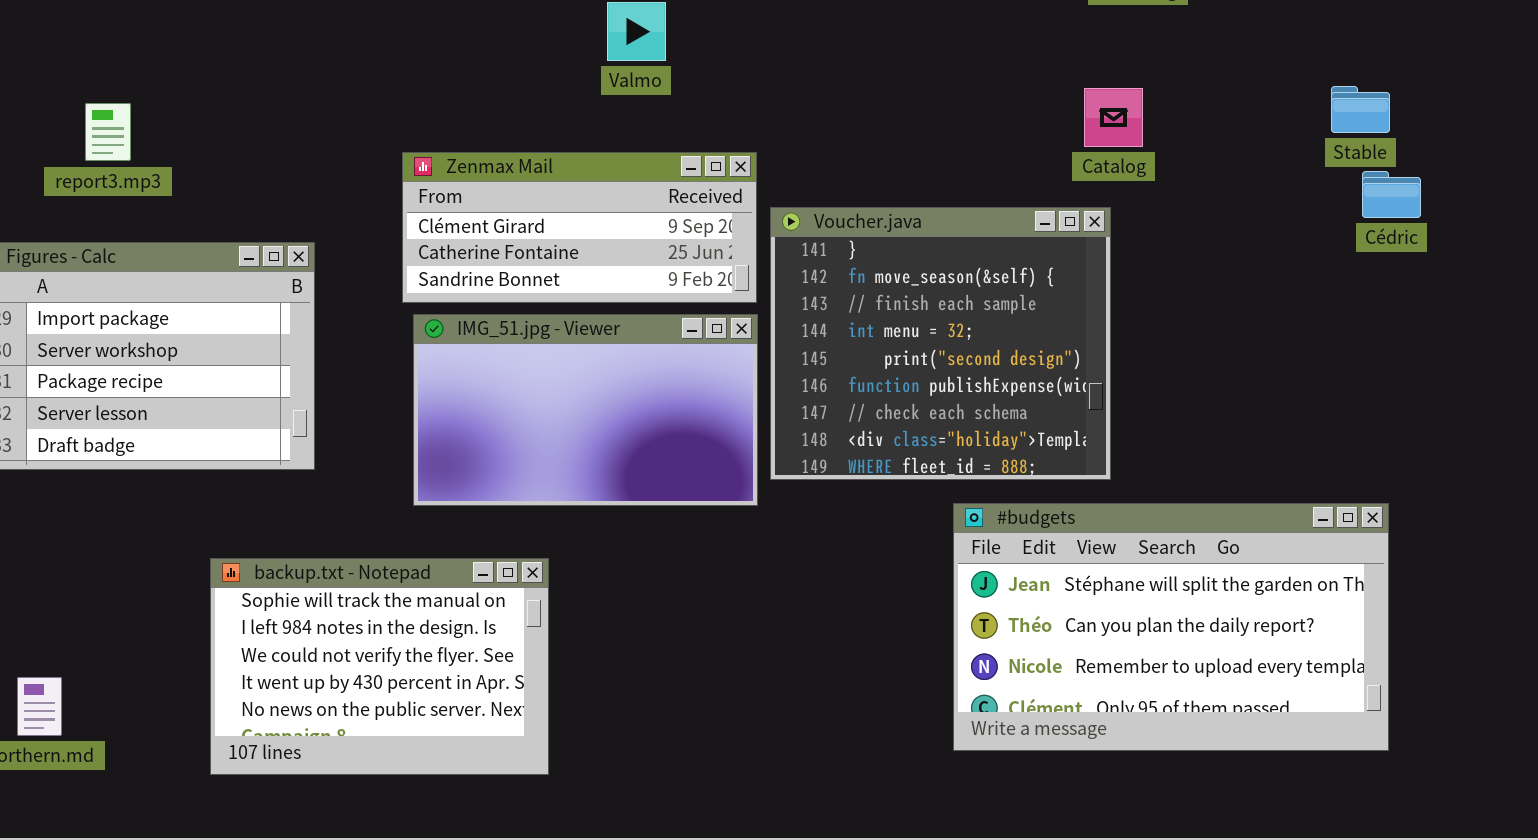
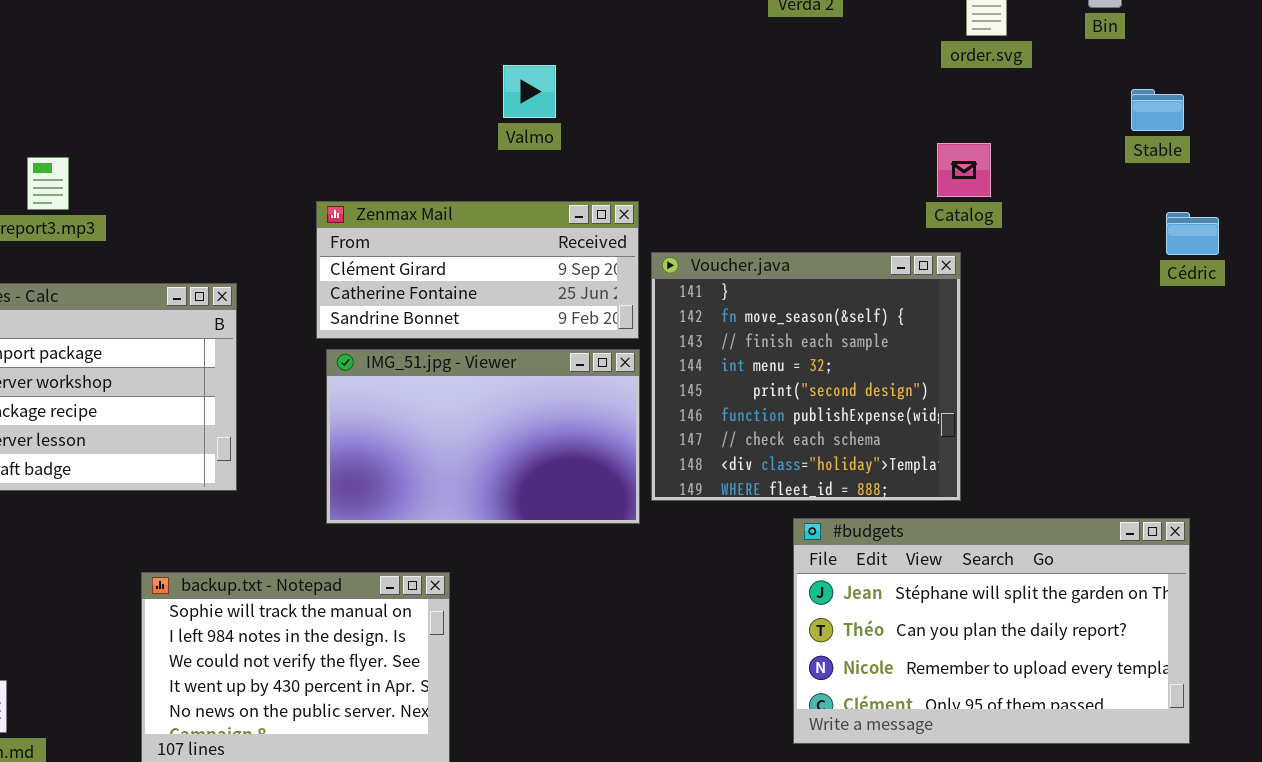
Stable: [1331,86,1390,133] -> [1131,89,1184,131], moved
Cédric: [1362,171,1421,218] -> [1166,212,1219,255], moved
#budgets: [953,503,1389,751] -> [793,518,1190,744], moved

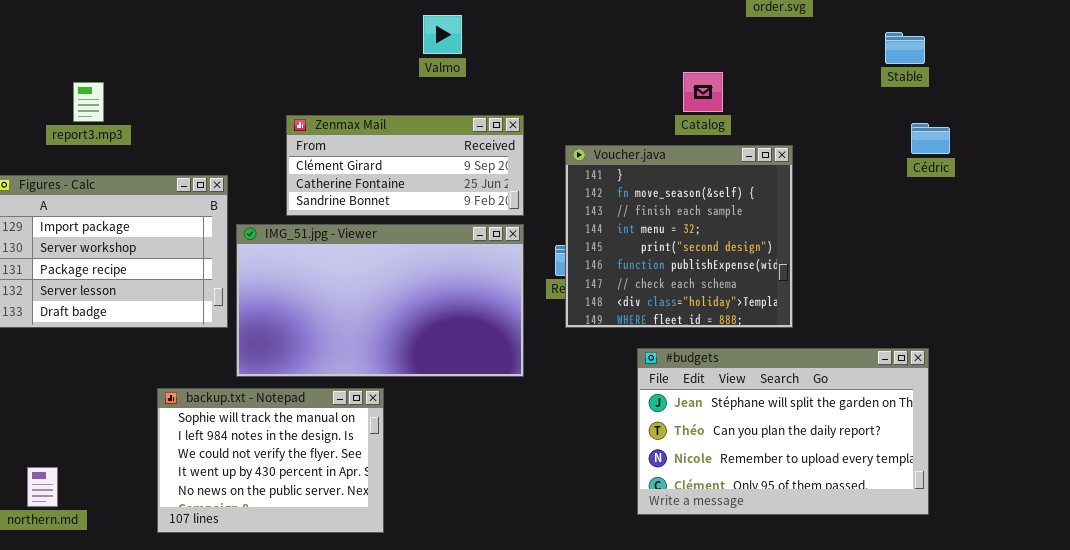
Catalog: [937,143,991,197] -> [683,72,723,112], moved
Voucher.java: [651,252,961,501] -> [565,145,793,328], moved
IMG_51.jpg - Viewer: [326,349,640,524] -> [236,224,524,377], resized

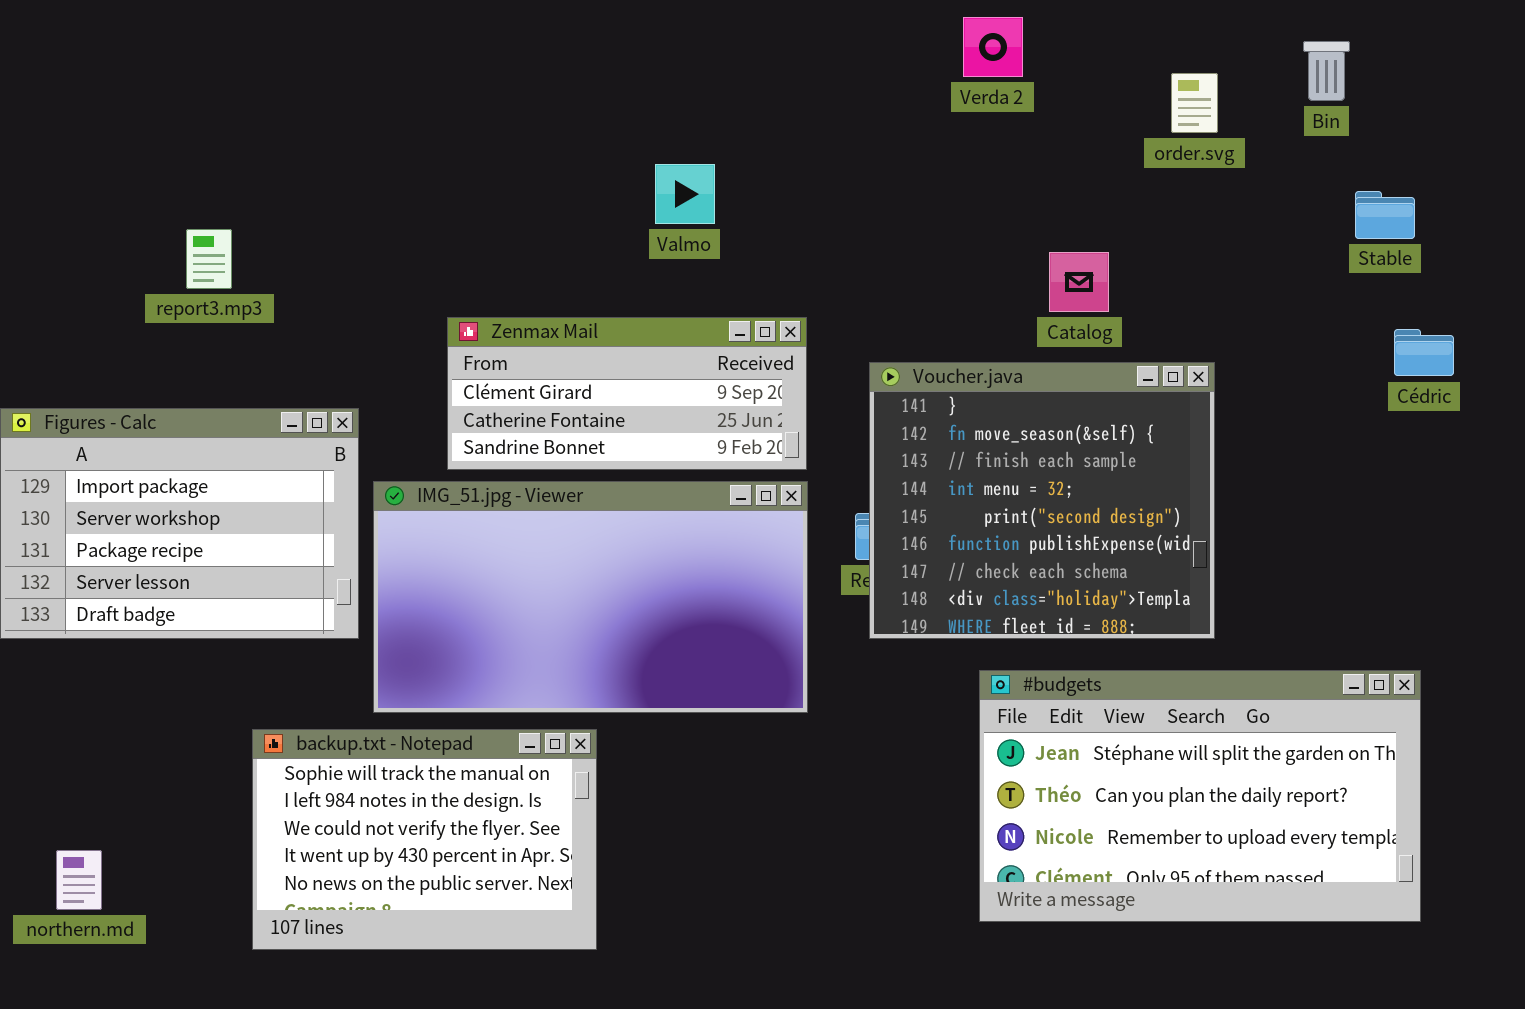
report3.mp3: [73,82,104,122] -> [186,229,232,289], moved

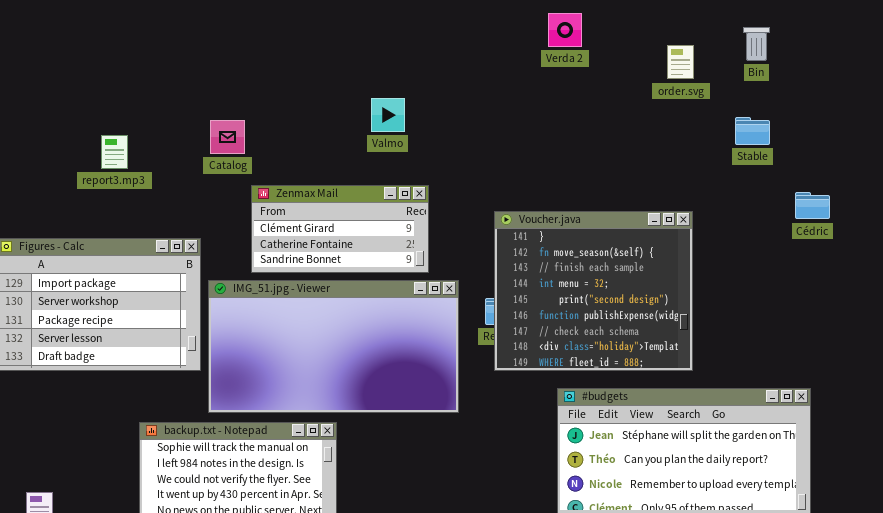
Stable: [1355,191,1415,239] -> [735,117,770,145], moved
Catalog: [1049,252,1109,312] -> [210,120,245,154], moved
Zenmax Mail: [447,317,807,470] -> [251,185,429,273], resized

